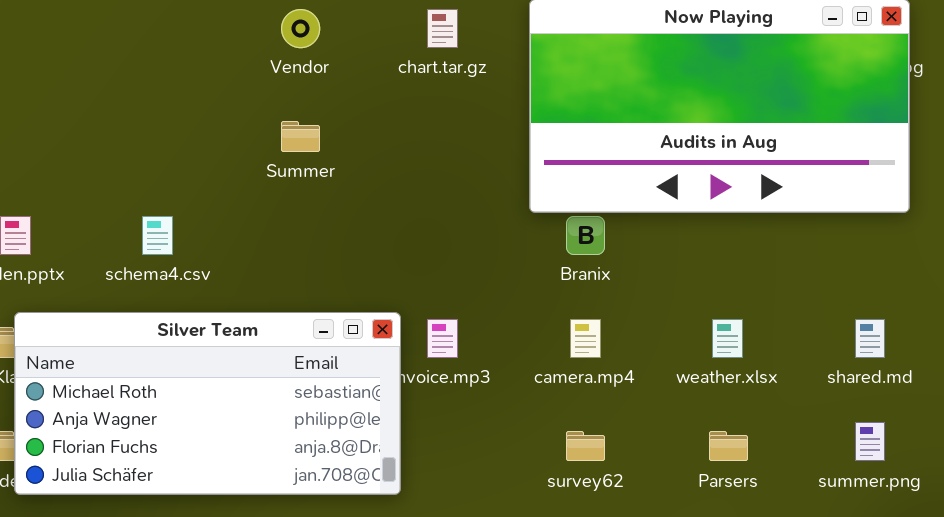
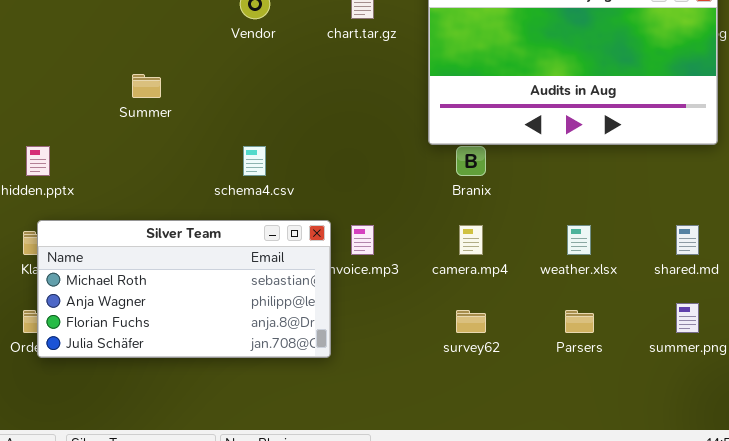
Summer: [281,121,320,152] -> [132,74,161,98], moved
schema4.csv: [142,216,173,255] -> [243,146,266,176], moved

